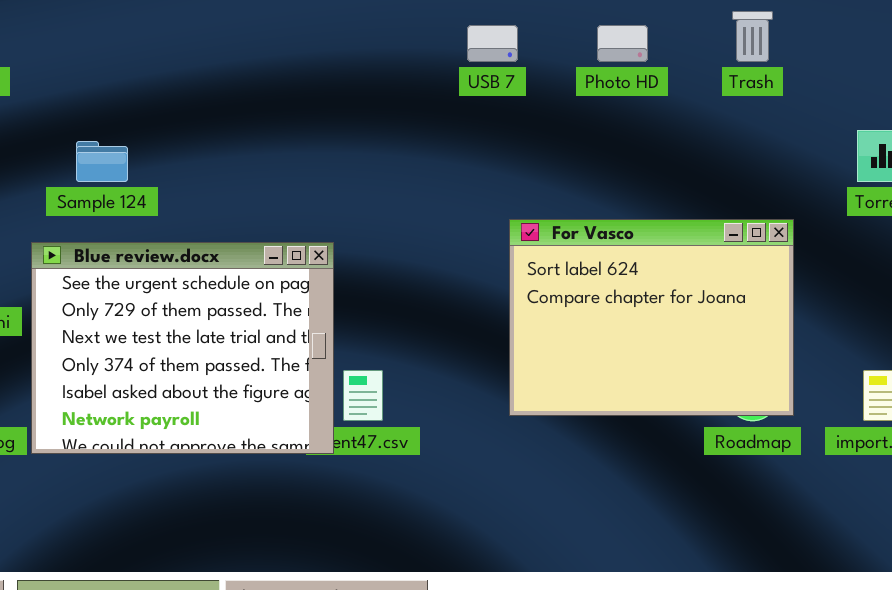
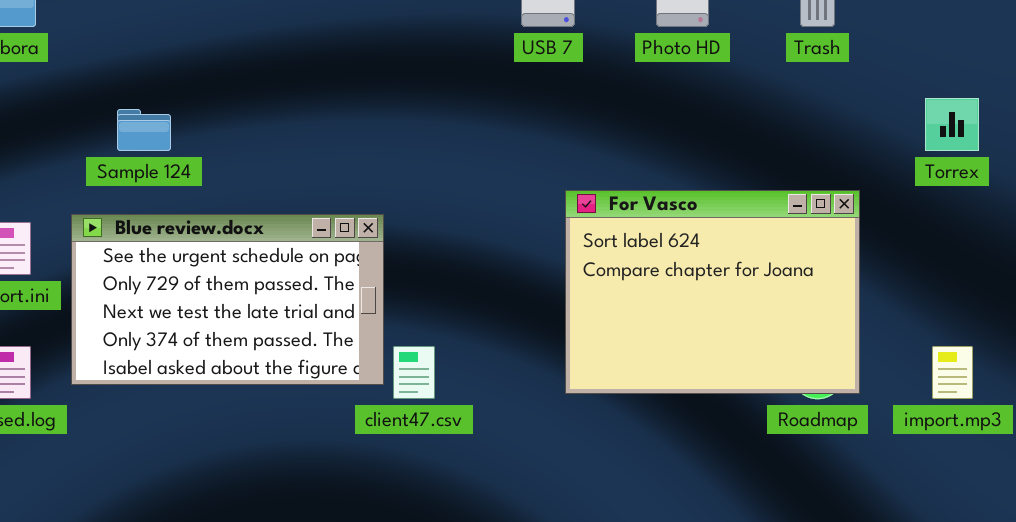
Blue review.docx: [31,242,334,454] -> [71,214,384,385], resized

